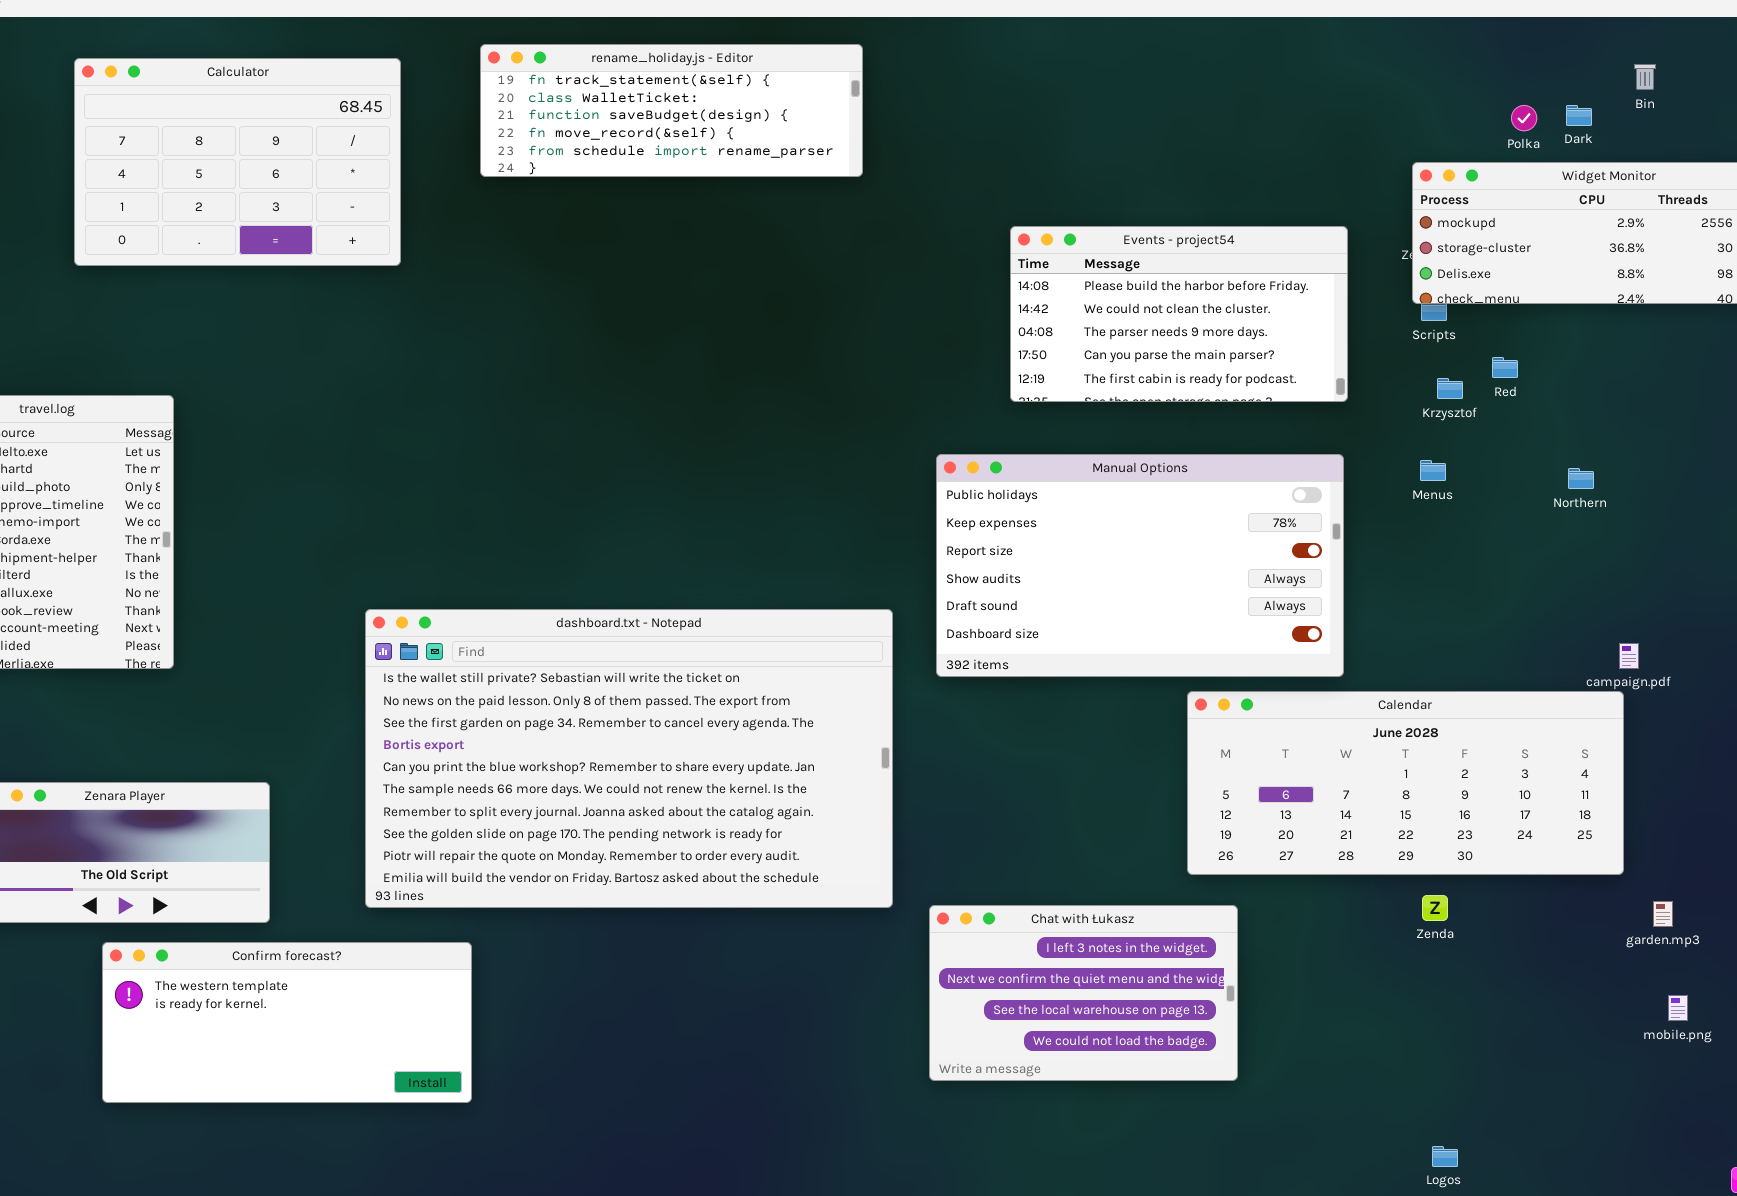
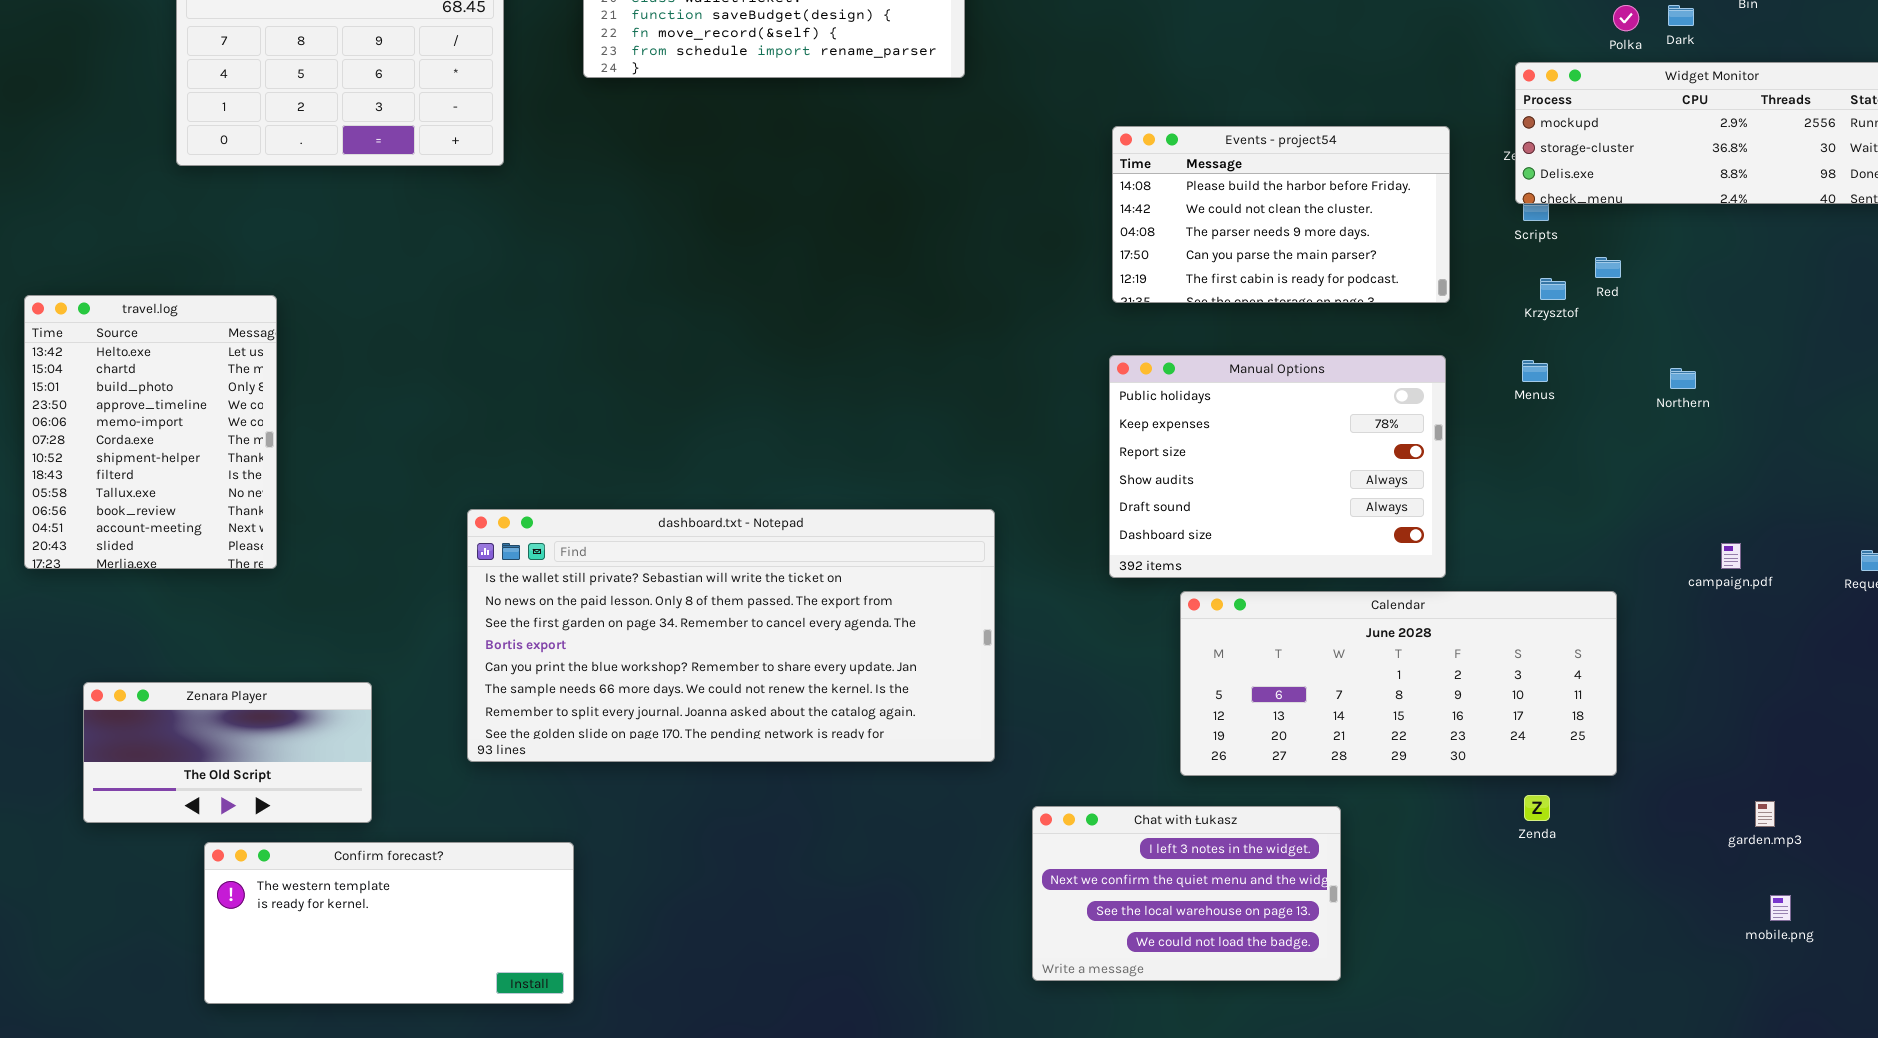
Manual Options: [936,454,1344,677] -> [1109,355,1446,578], resized
dashboard.txt - Notepad: [365,609,893,908] -> [467,509,995,762], resized
Calendar: [1187,691,1624,875] -> [1180,591,1617,776], moved

